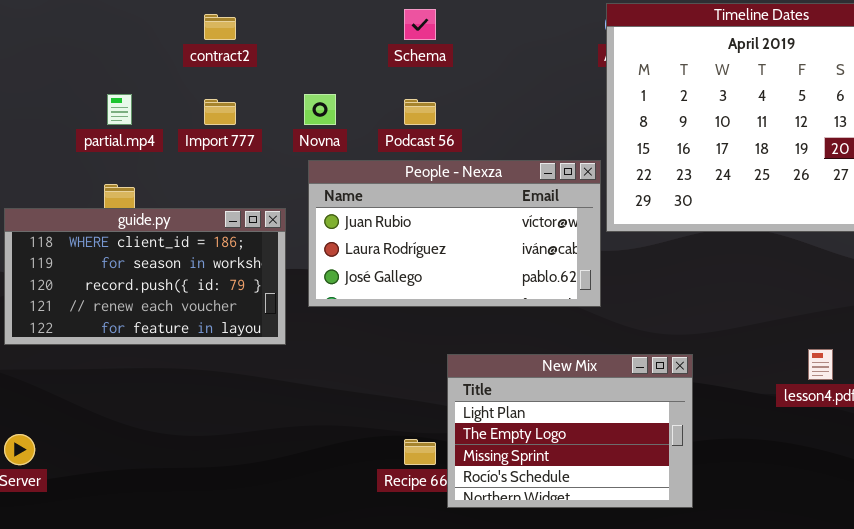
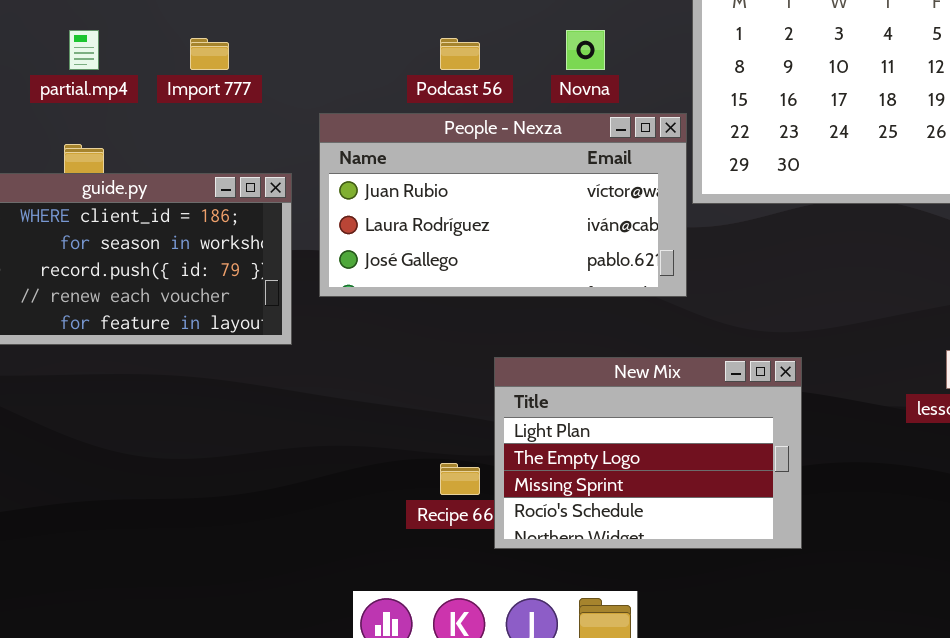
Novna: [304,94,336,125] -> [566,30,605,70], moved

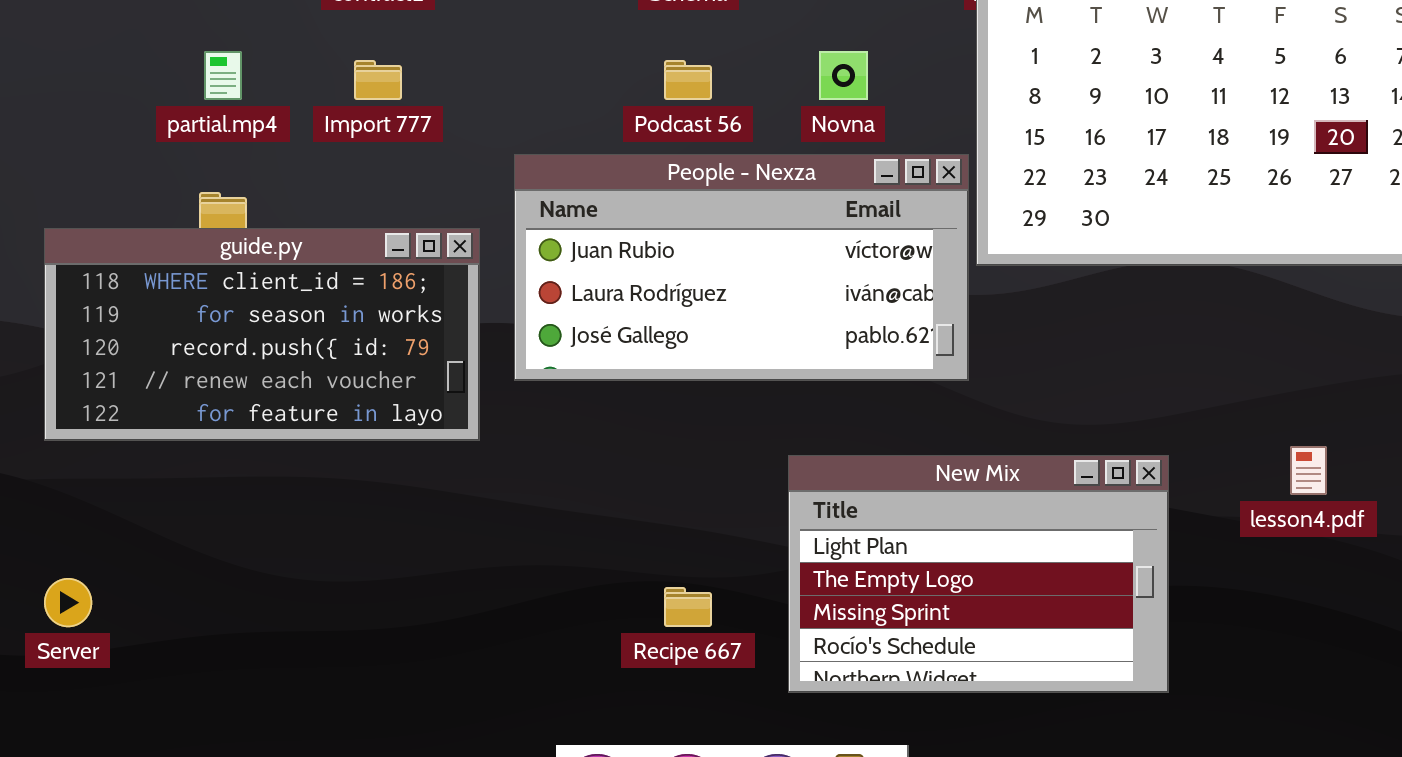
New Mix: [494,357,802,549] -> [788,455,1169,693], moved

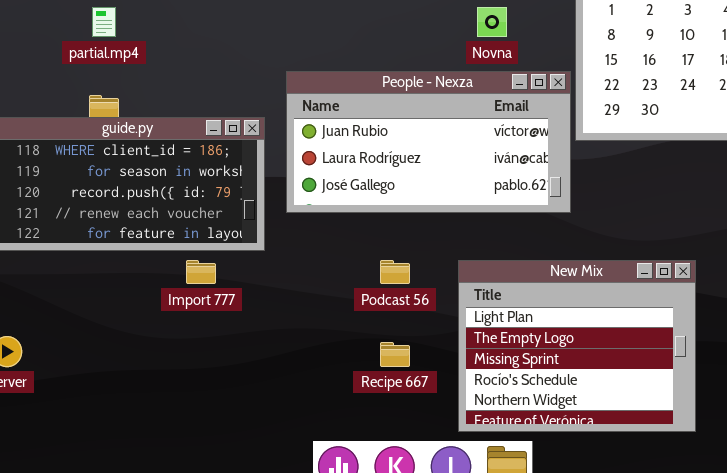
Import 777: [354,60,402,100] -> [186,260,216,284], moved
Podcast 56: [664,60,712,100] -> [380,260,410,284], moved
New Mix: [788,455,1169,693] -> [458,260,696,432], resized

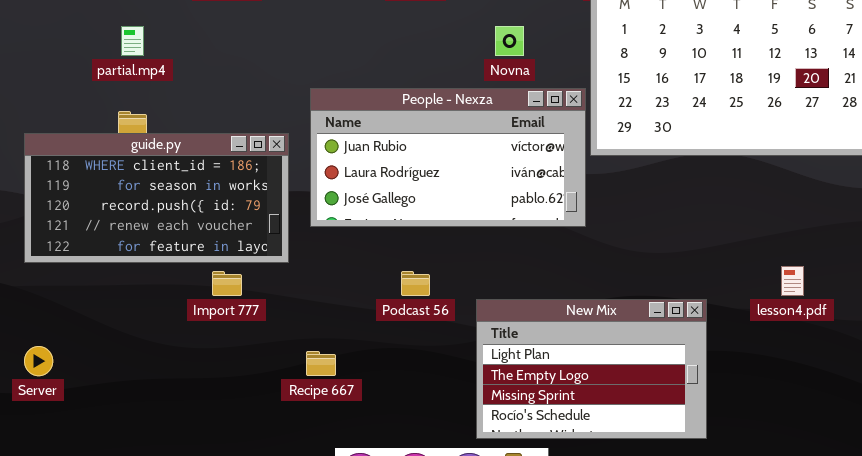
New Mix: [458,260,696,432] -> [476,299,707,439], resized
Recipe 667: [380,342,410,367] -> [306,351,336,376], moved

